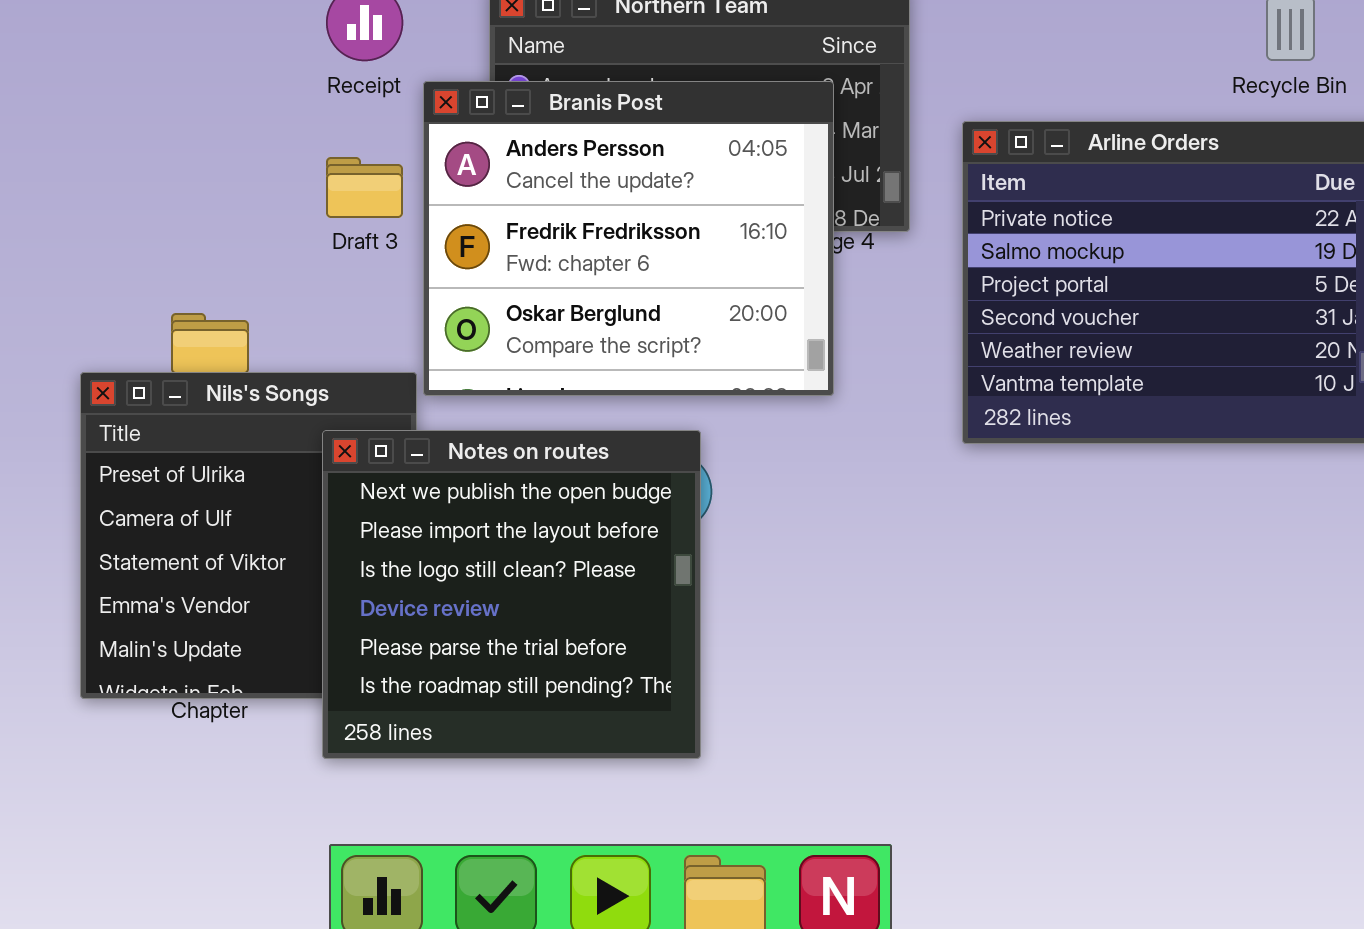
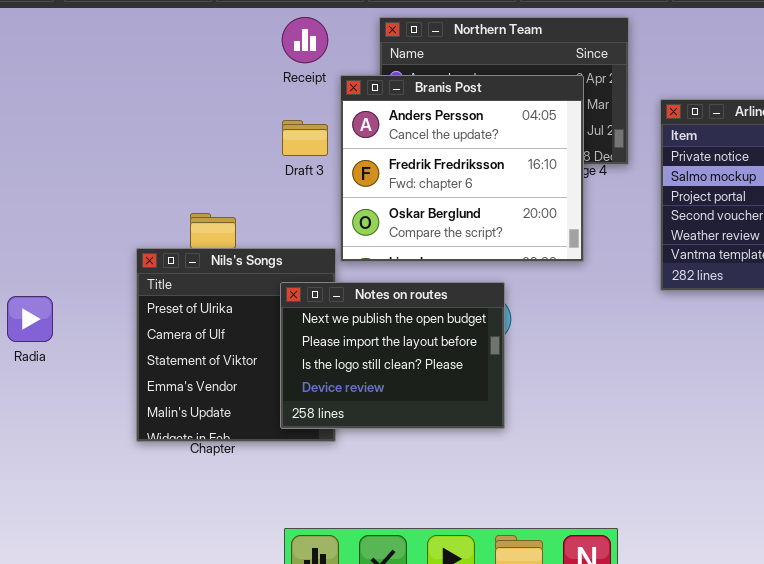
Notes on routes: [322,430,701,759] -> [280,282,505,429], resized

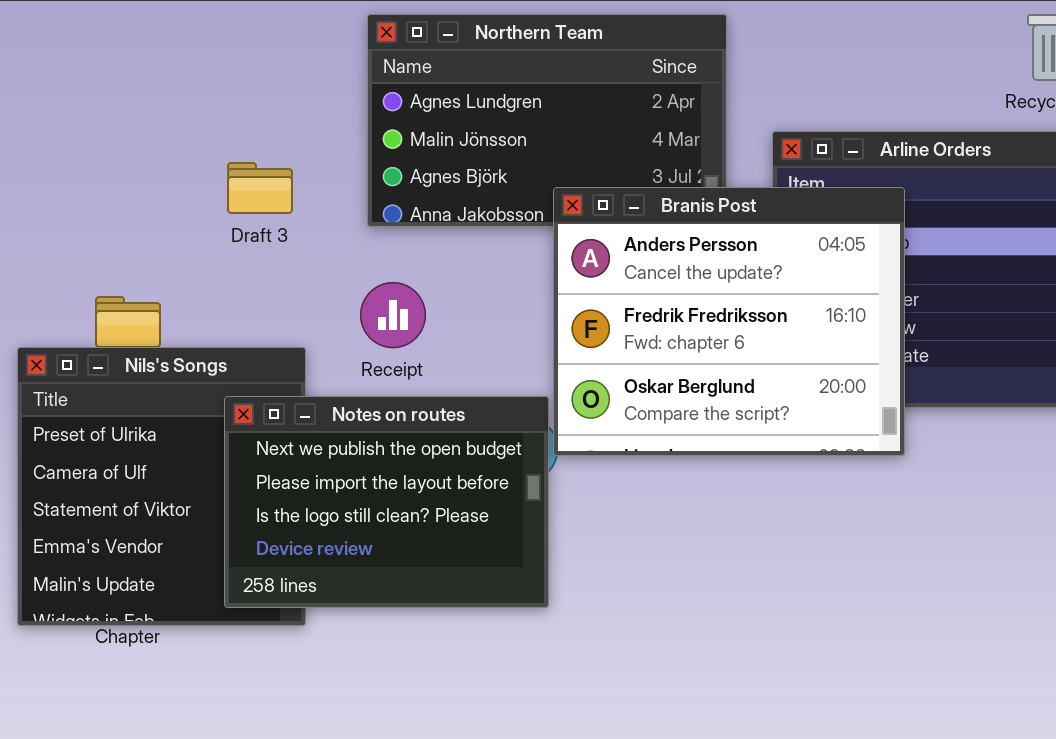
Receipt: [282,17,328,63] -> [360,282,426,348], moved
Branis Post: [340,75,584,262] -> [553,187,905,456], moved

